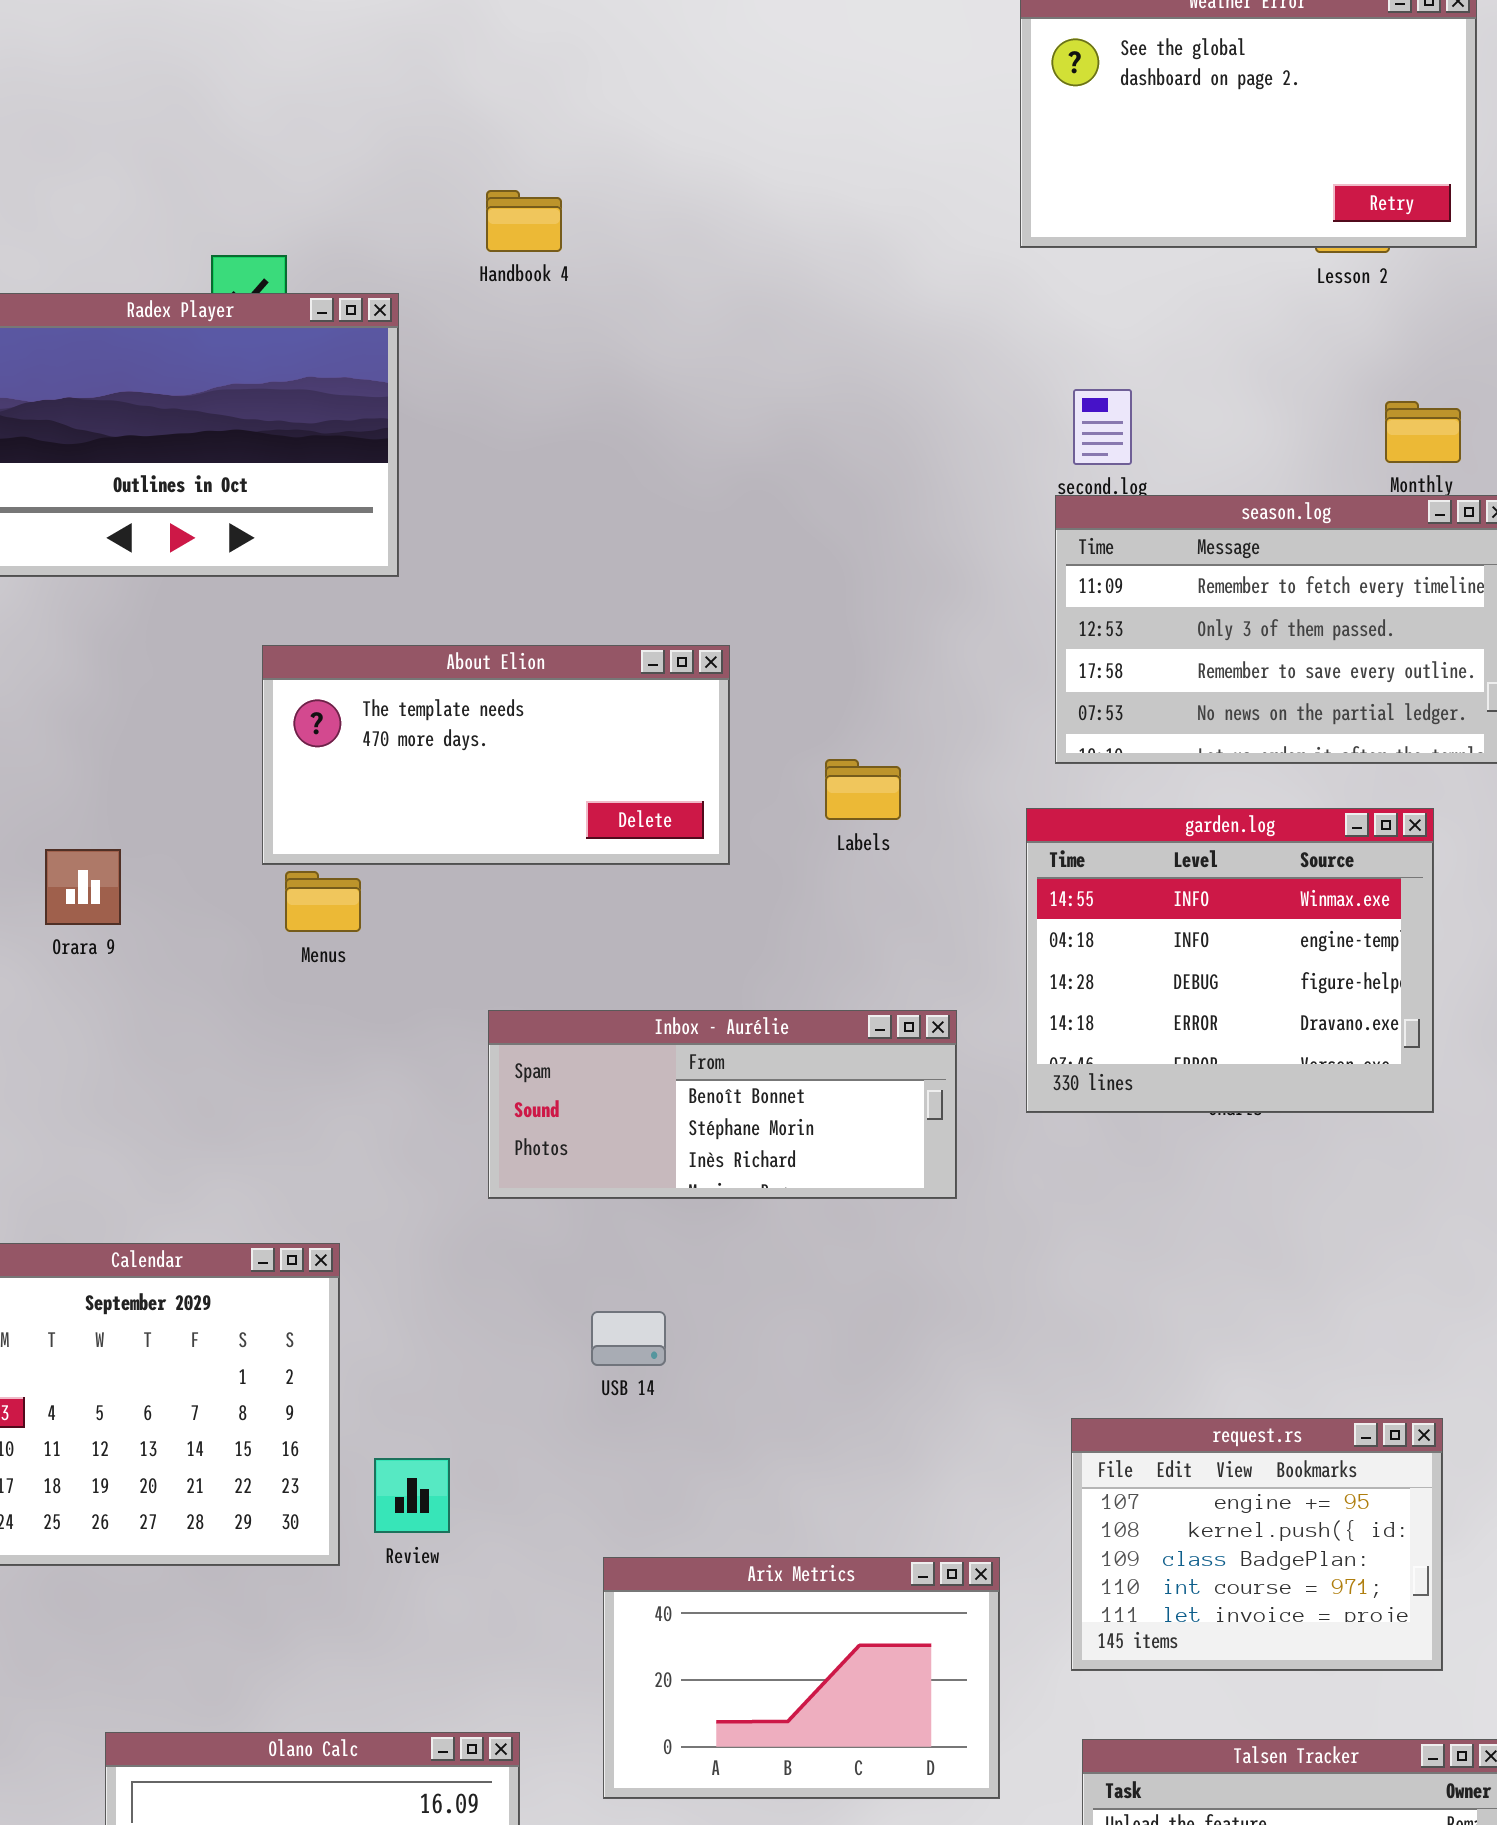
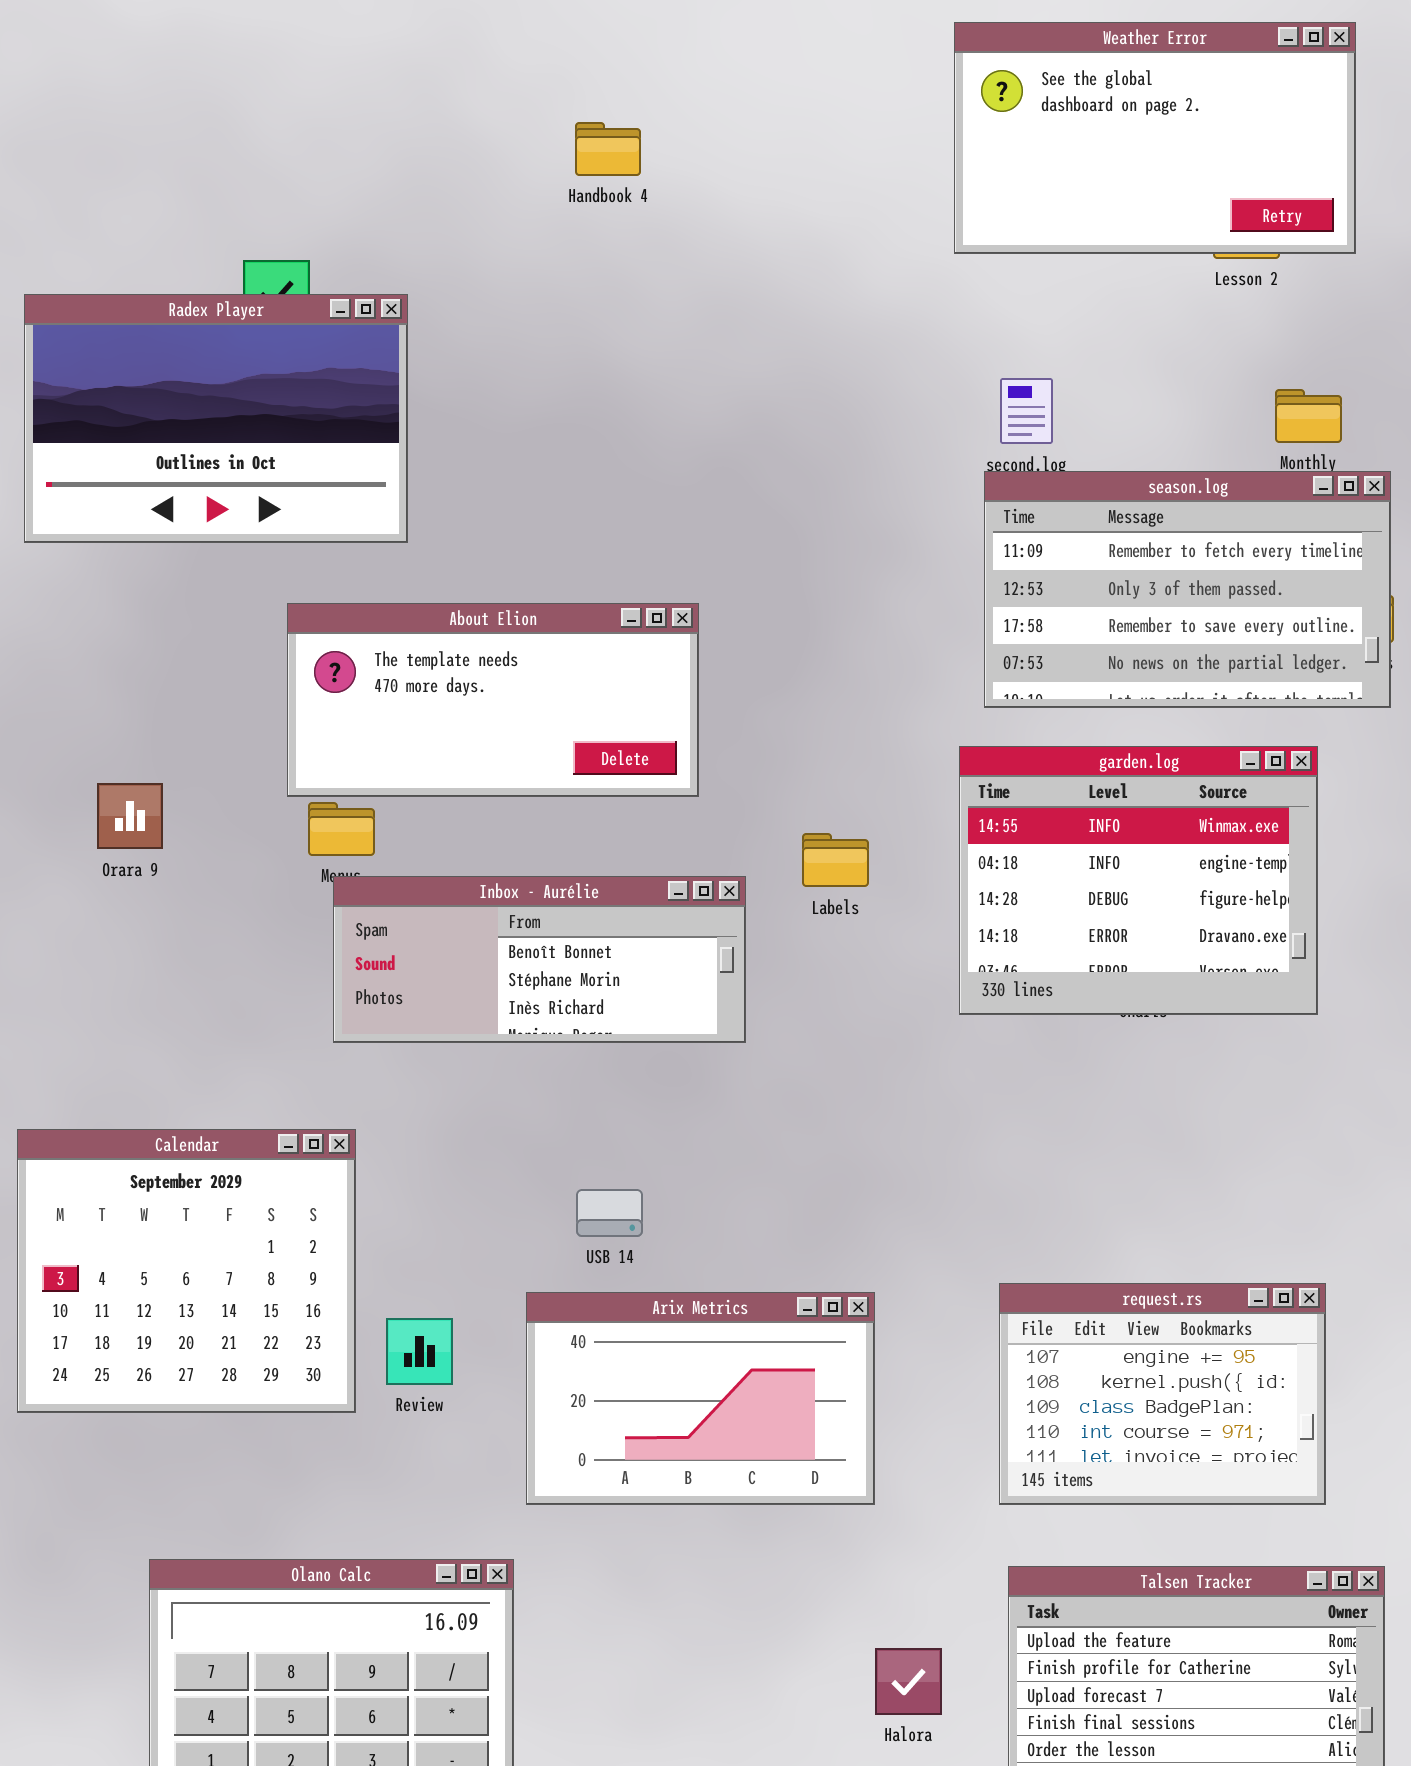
Handbook 4: [486,190,562,252] -> [575,122,641,176], moved
Labels: [825,759,901,820] -> [802,833,869,887], moved
Inbox - Aurélie: [488,1010,957,1199] -> [333,876,746,1043], moved
Arix Metrics: [603,1557,1000,1799] -> [526,1292,875,1505], moved

